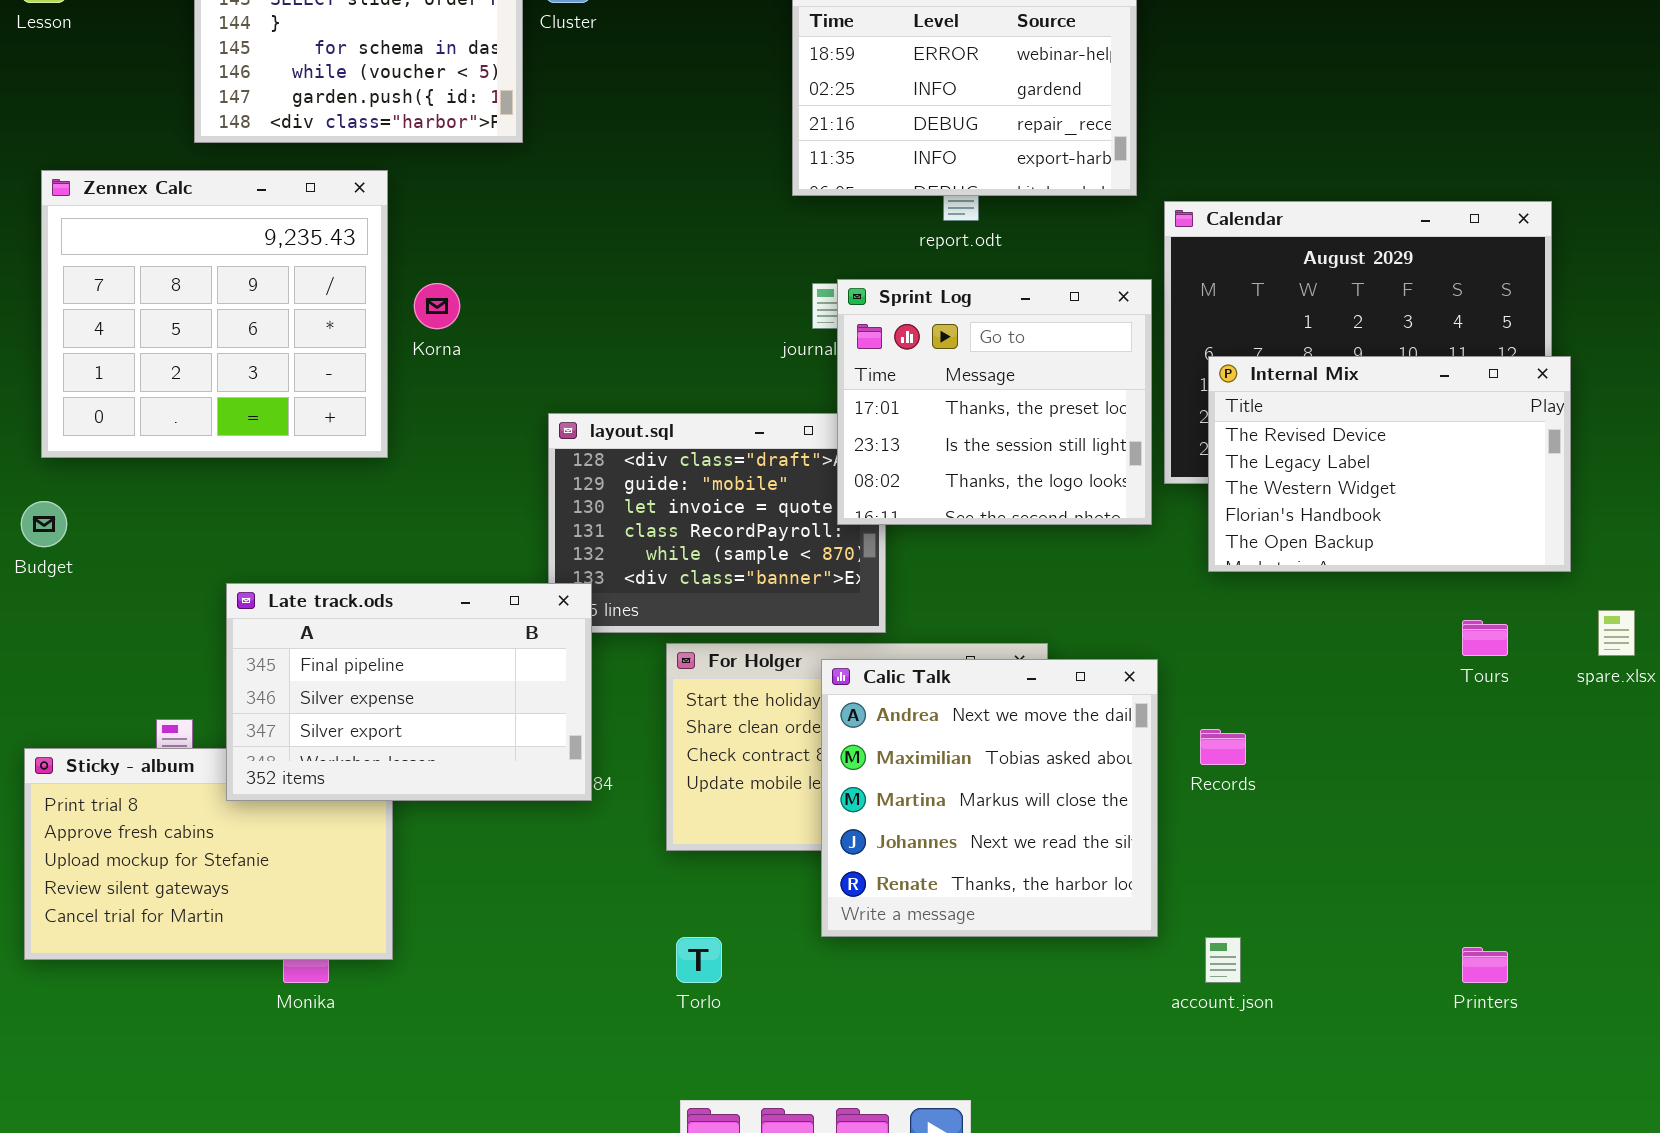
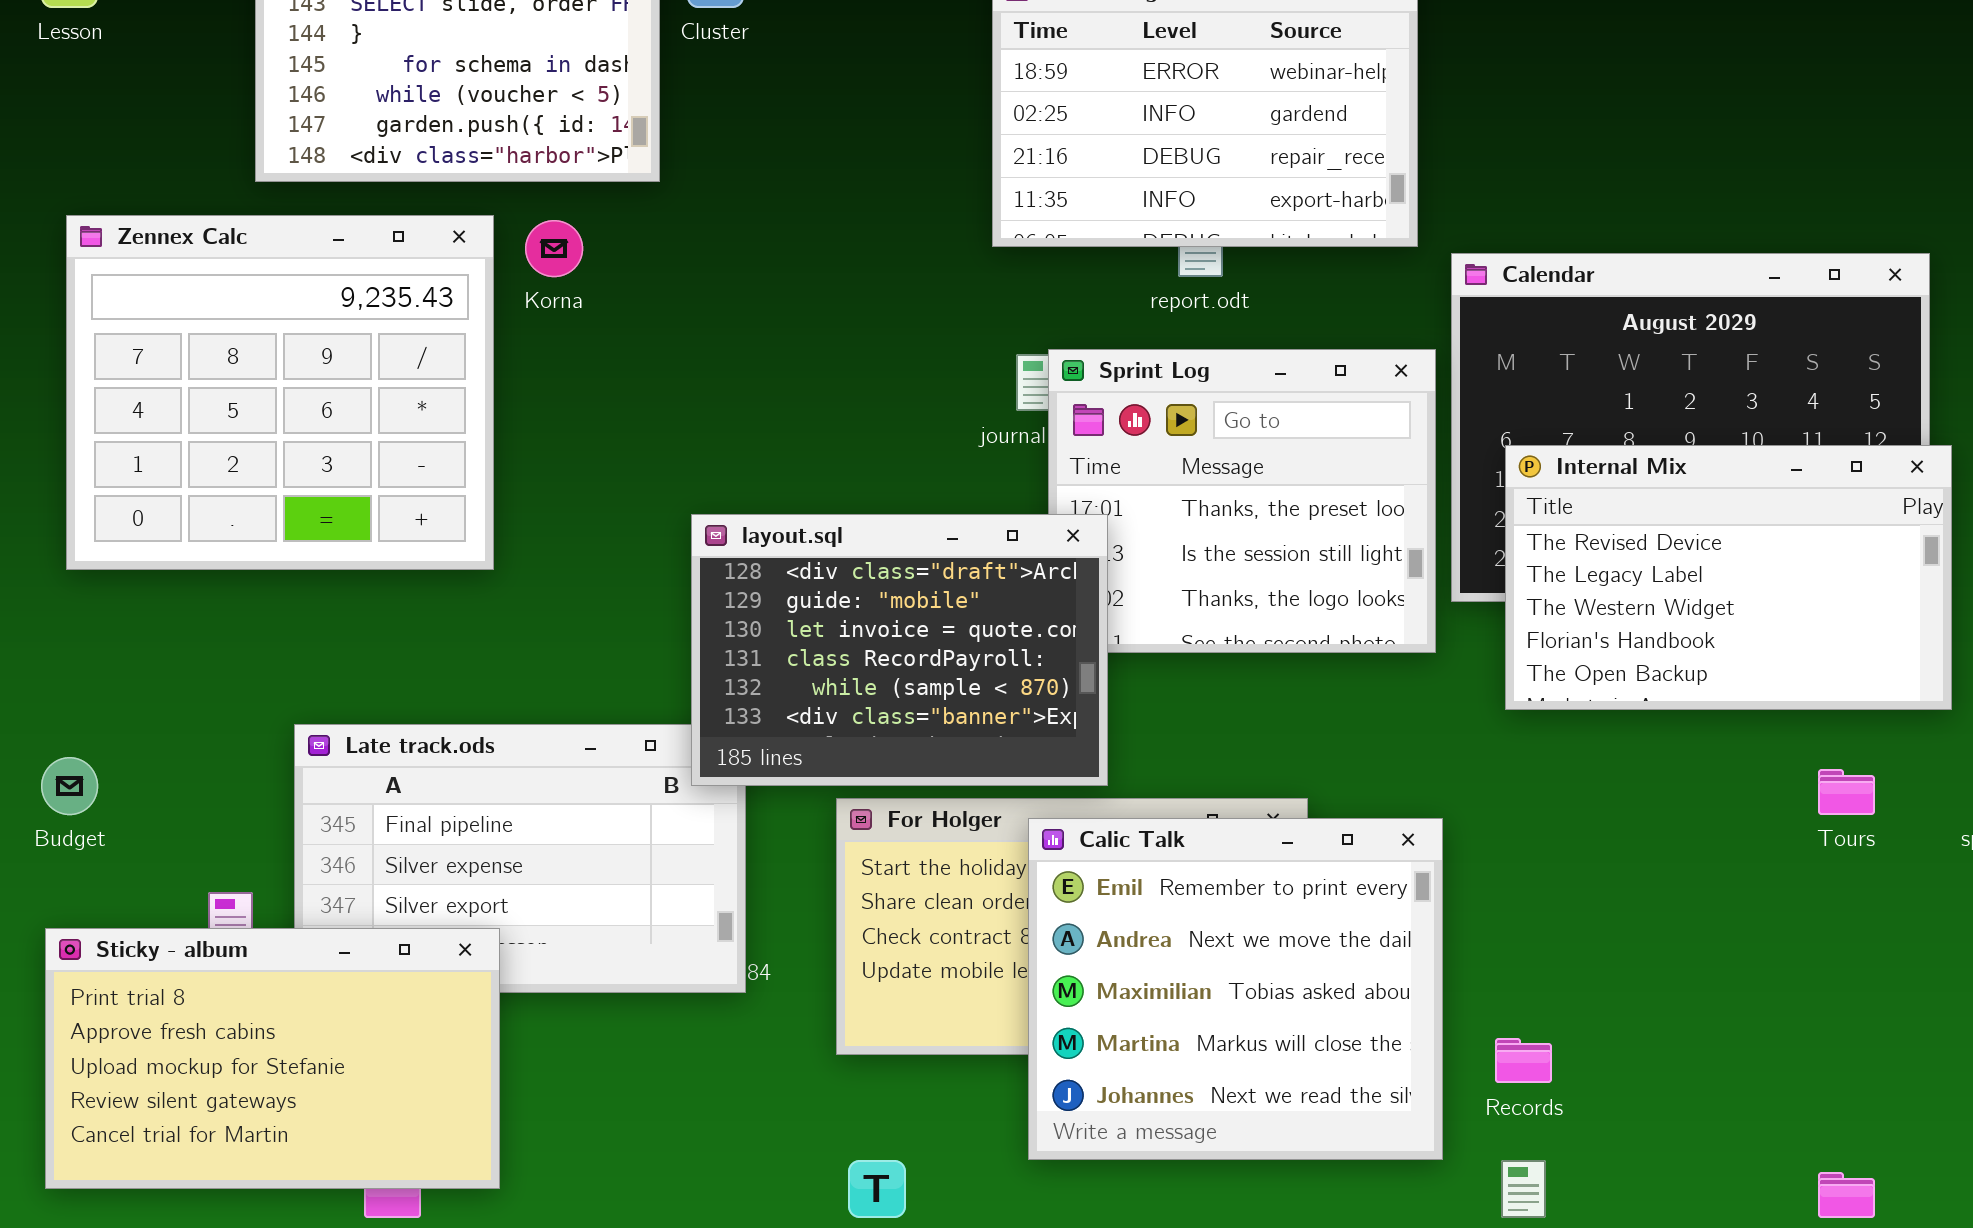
Korna: [414,283,460,329] -> [525,220,583,277], moved
layout.sql: [548,413,886,633] -> [691,514,1108,786], raised
Budget: [21,501,67,547] -> [41,757,98,815], moved
Calic Talk: [821,659,1158,937] -> [1028,818,1443,1160], scrolled up 1 row
Records: [1200,729,1246,765] -> [1495,1038,1552,1083], moved
Sticky - album: [24,748,393,960] -> [45,928,500,1189], raised

